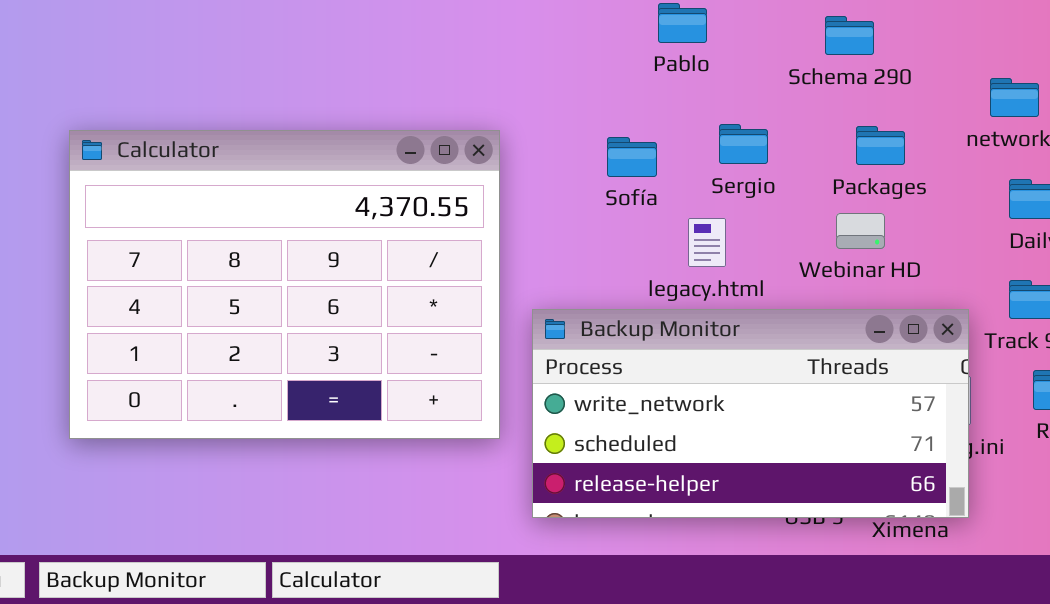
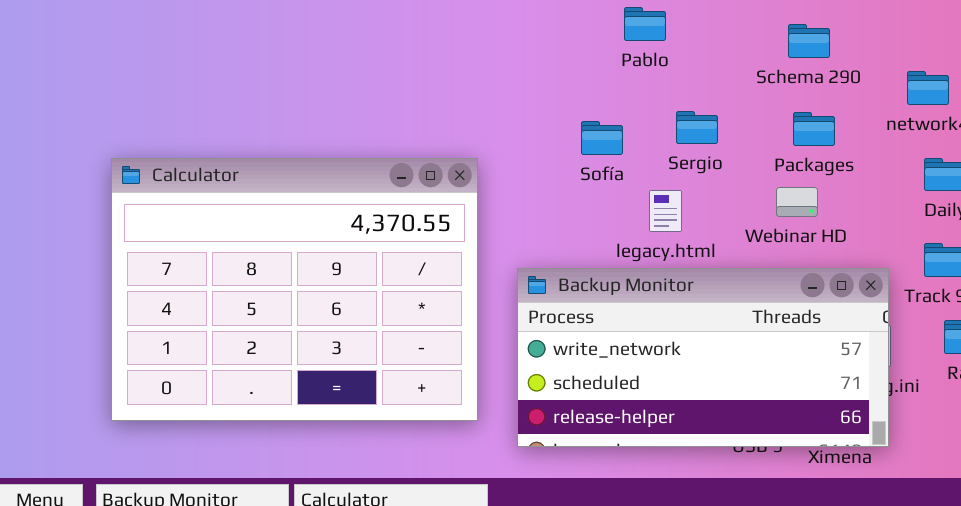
Schema 290: [825,16,874,55] -> [788,24,830,58], moved
Calculator: [69,130,500,439] -> [111,158,478,421], moved

